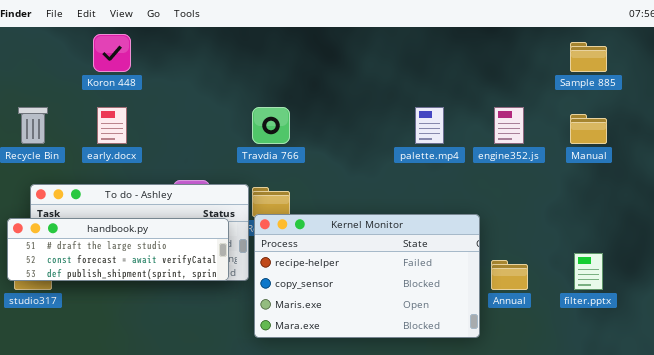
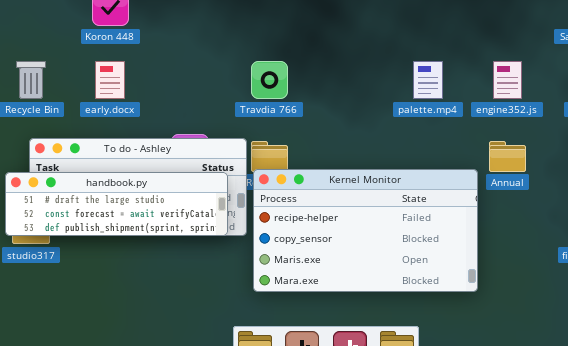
Annual: [491,260,528,290] -> [489,141,526,172], moved

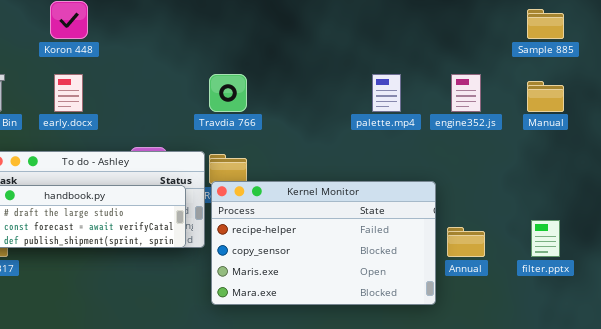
Annual: [489,141,526,172] -> [447,227,485,257], moved

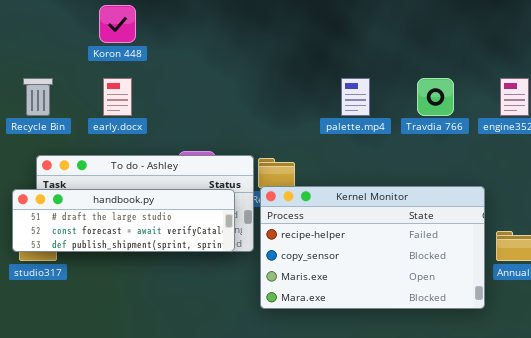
Travdia 766: [209,74,247,112] -> [417,78,454,116], moved
palette.mp4: [372,74,401,112] -> [341,78,370,116], moved

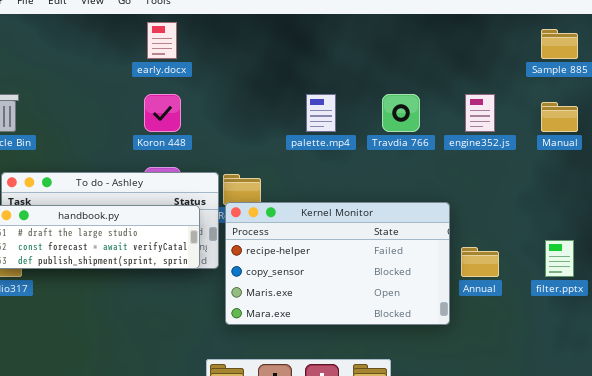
Koron 448: [99,5,136,43] -> [144,94,181,132], moved
early.docx: [103,78,132,116] -> [147,22,177,59], moved

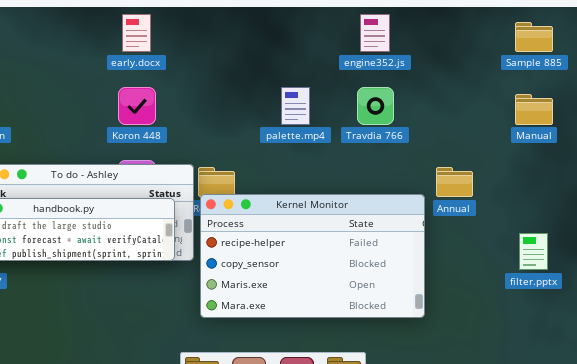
engine352.js: [465,94,495,132] -> [360,14,390,52], moved
Annual: [461,247,499,277] -> [436,167,473,197], moved

